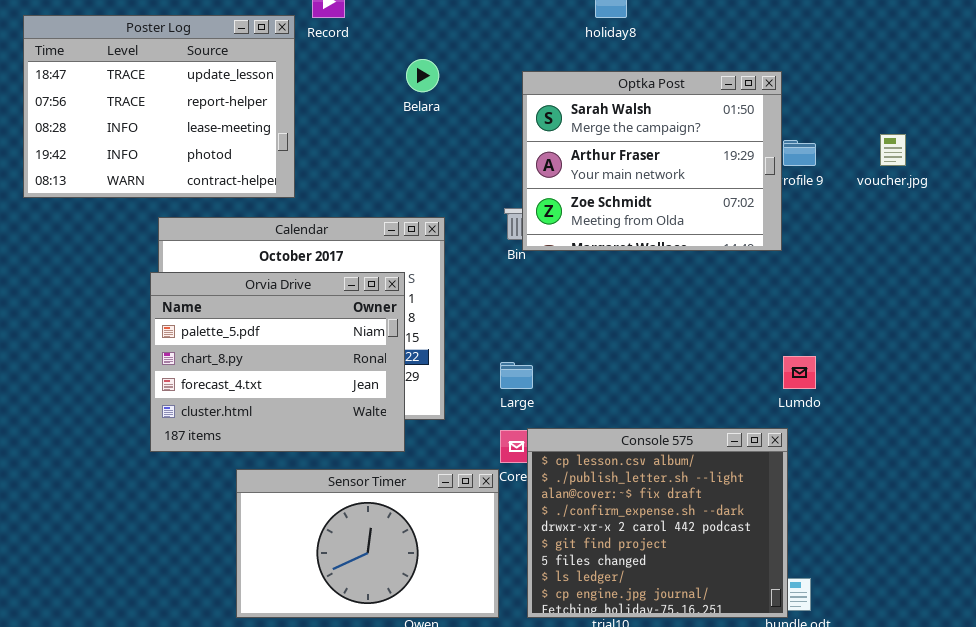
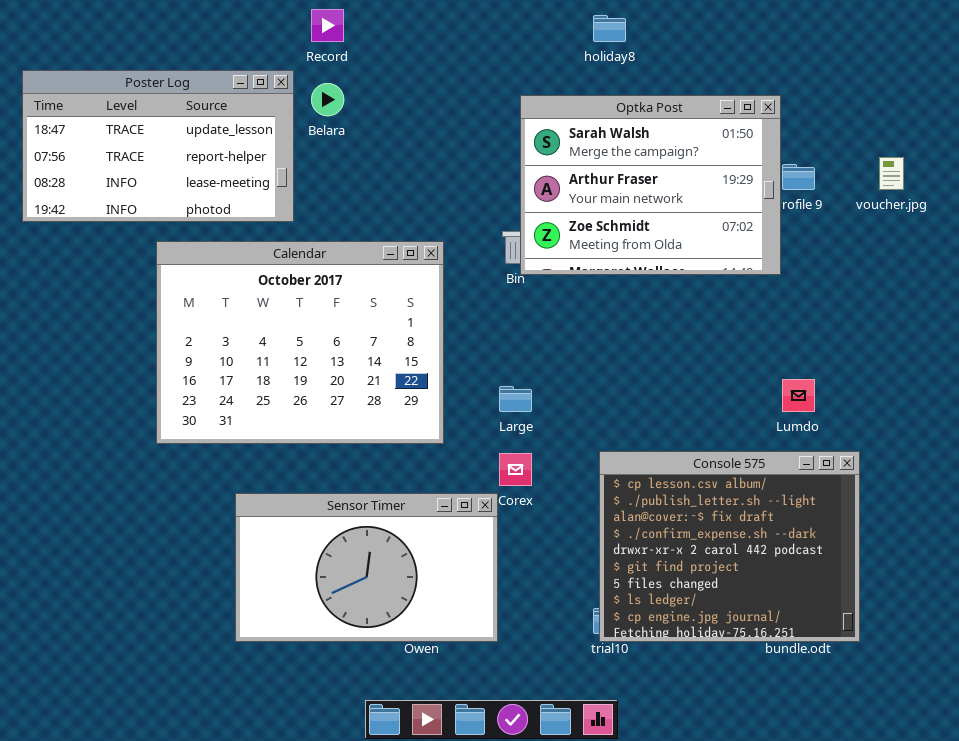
Poster Log: [23,15,295,198] -> [22,70,294,222], resized
Belara: [406,59,439,92] -> [311,83,344,116], moved
Orvia Drive: [150,272,405,452] -> none, closed
Console 575: [527,428,788,618] -> [599,451,860,642], moved

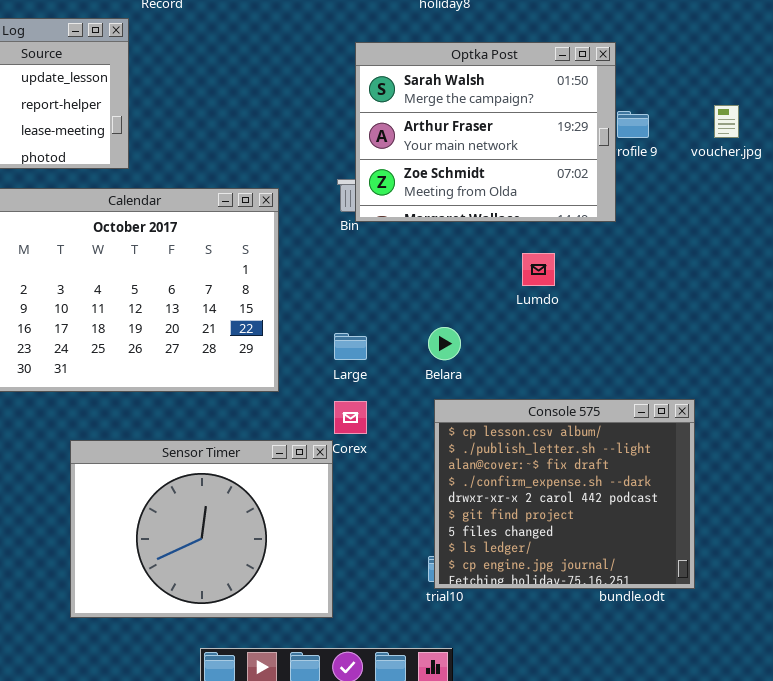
Belara: [311,83,344,116] -> [428,327,461,360], moved
Lumdo: [782,379,815,412] -> [522,253,555,286], moved
Sensor Timer: [235,493,498,642] -> [70,440,333,618], resized

